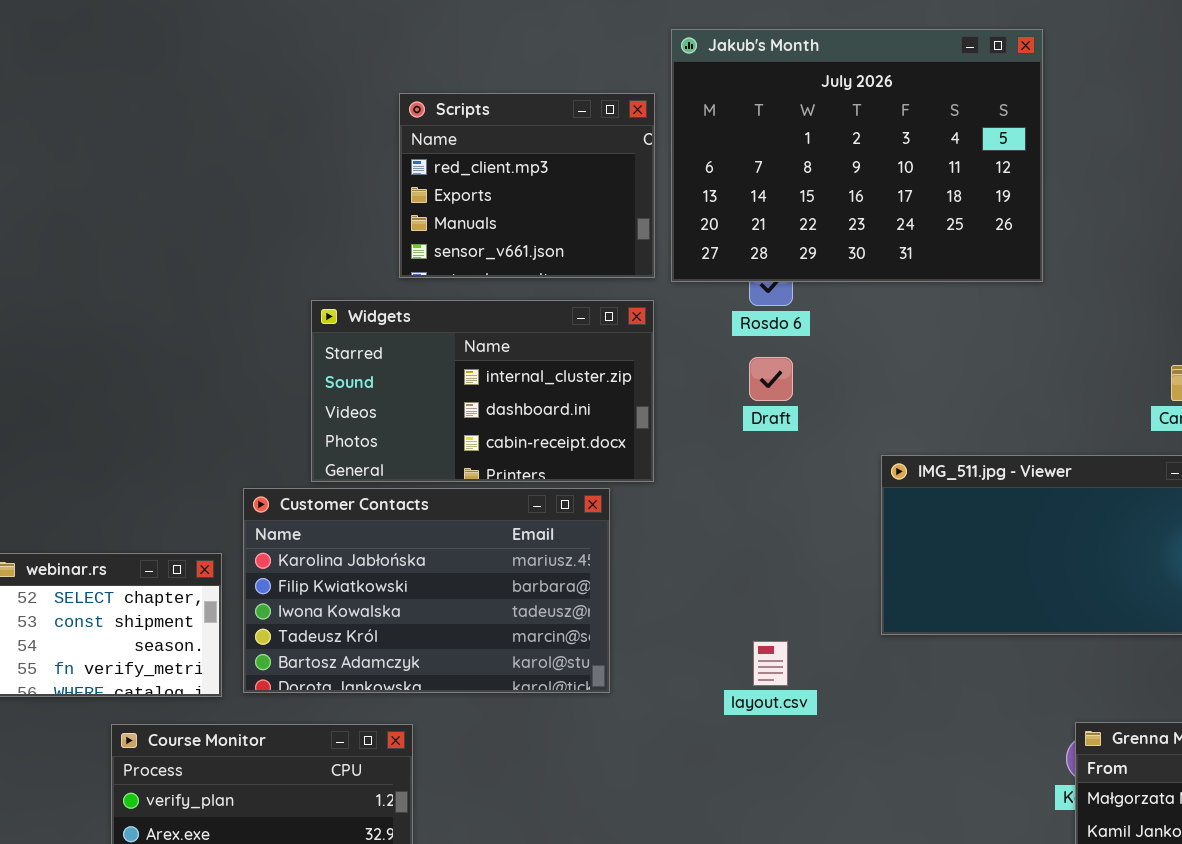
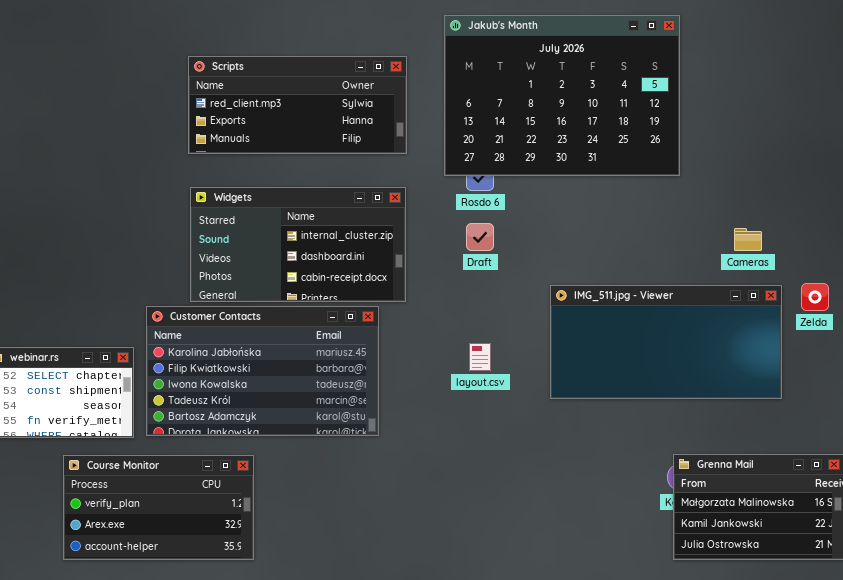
Jakub's Month: [671,29,1043,282] -> [444,15,680,176], moved
Scripts: [399,93,655,278] -> [188,56,407,154], resized
layout.csv: [753,641,788,686] -> [469,343,491,371], moved

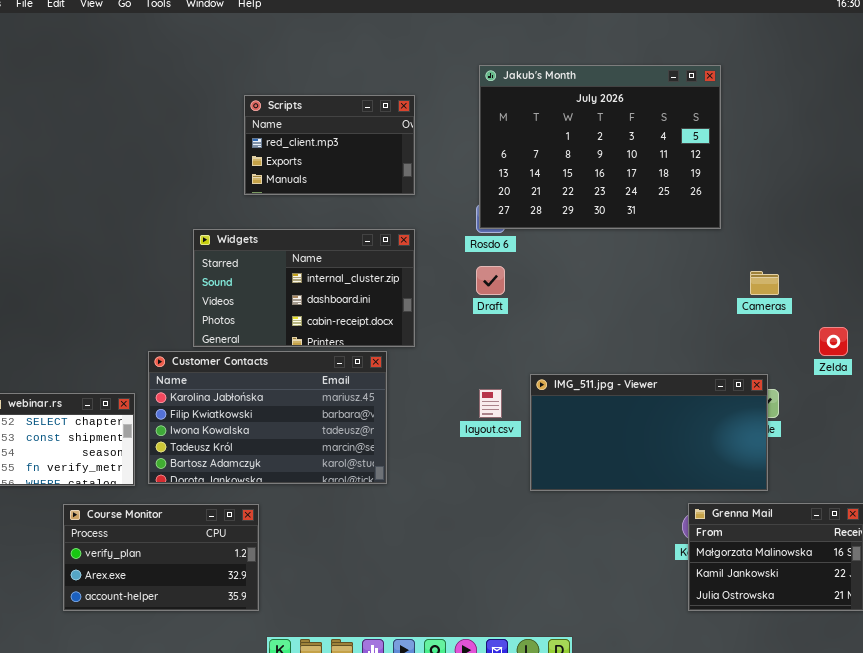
Jakub's Month: [444,15,680,176] -> [479,65,721,229], moved
Scripts: [188,56,407,154] -> [244,95,415,195], resized
IMG_511.jpg - Viewer: [550,285,782,399] -> [530,374,768,491], moved

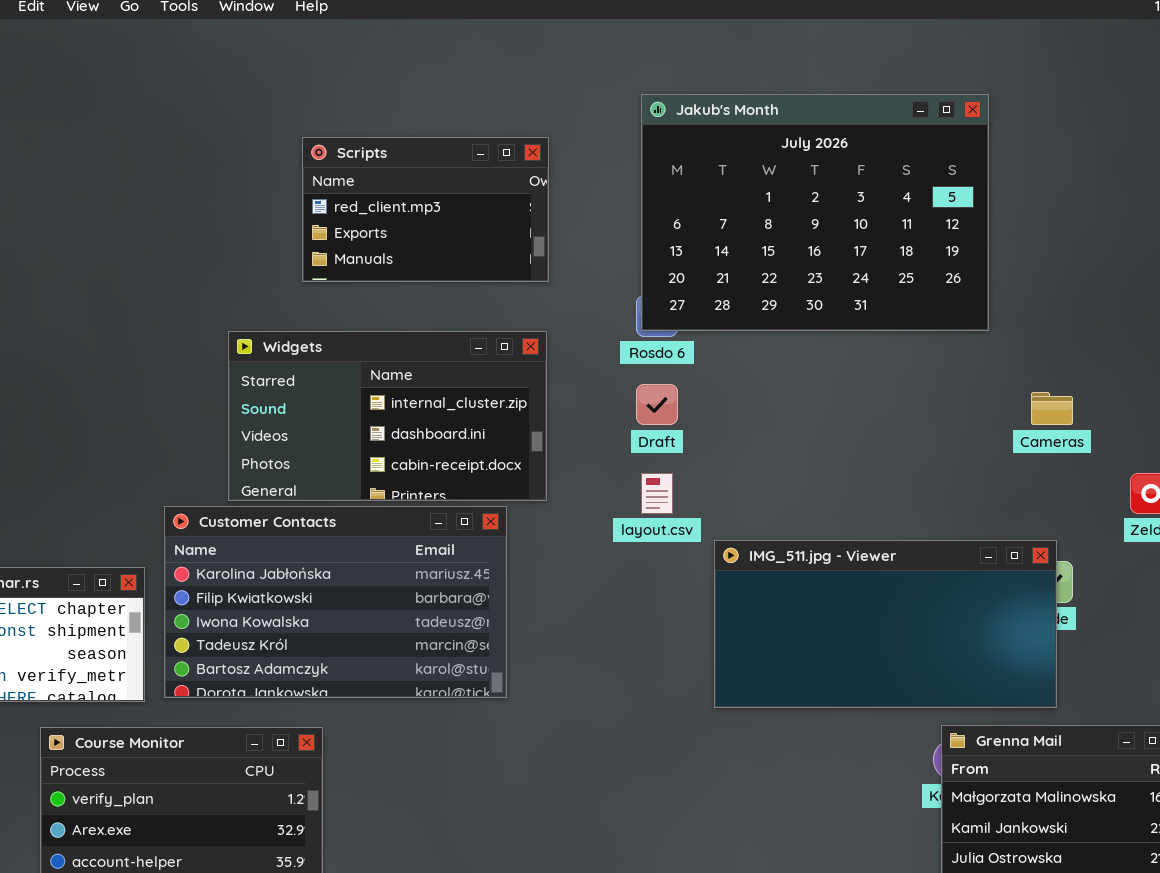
layout.csv: [479,389,502,418] -> [641,473,673,514], moved

